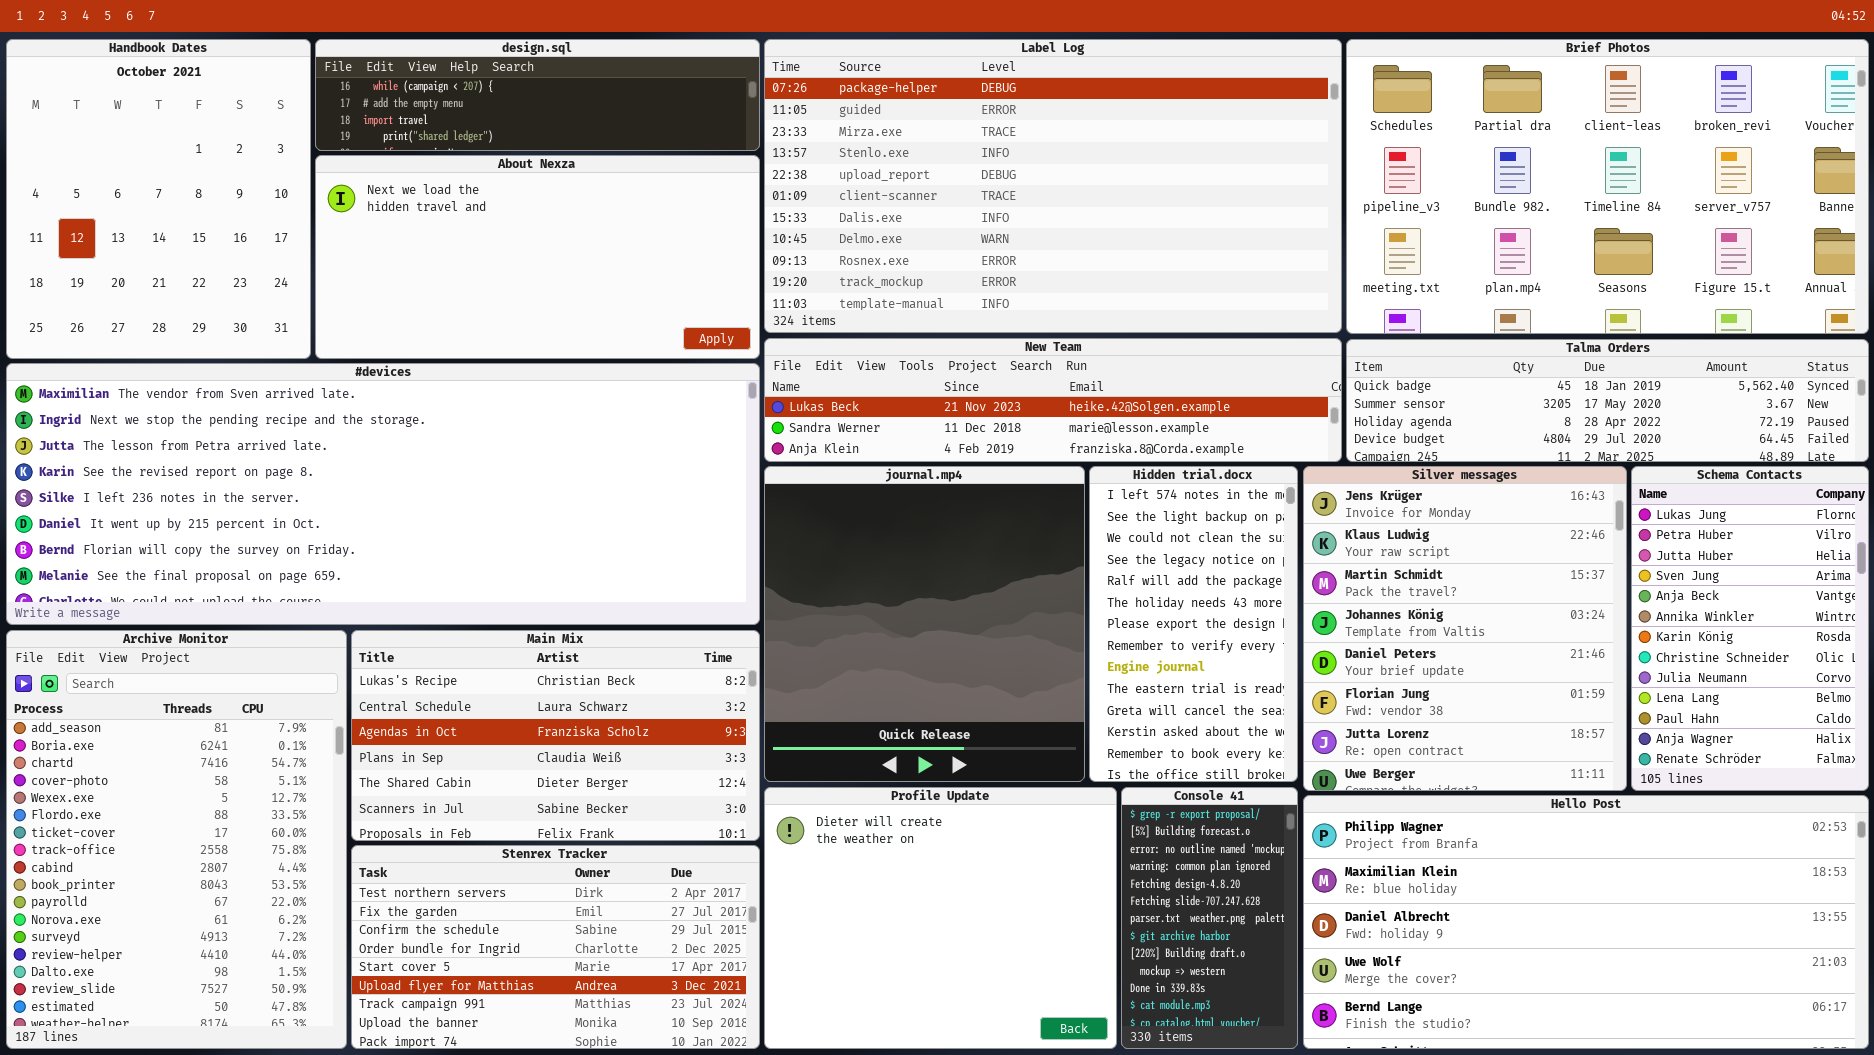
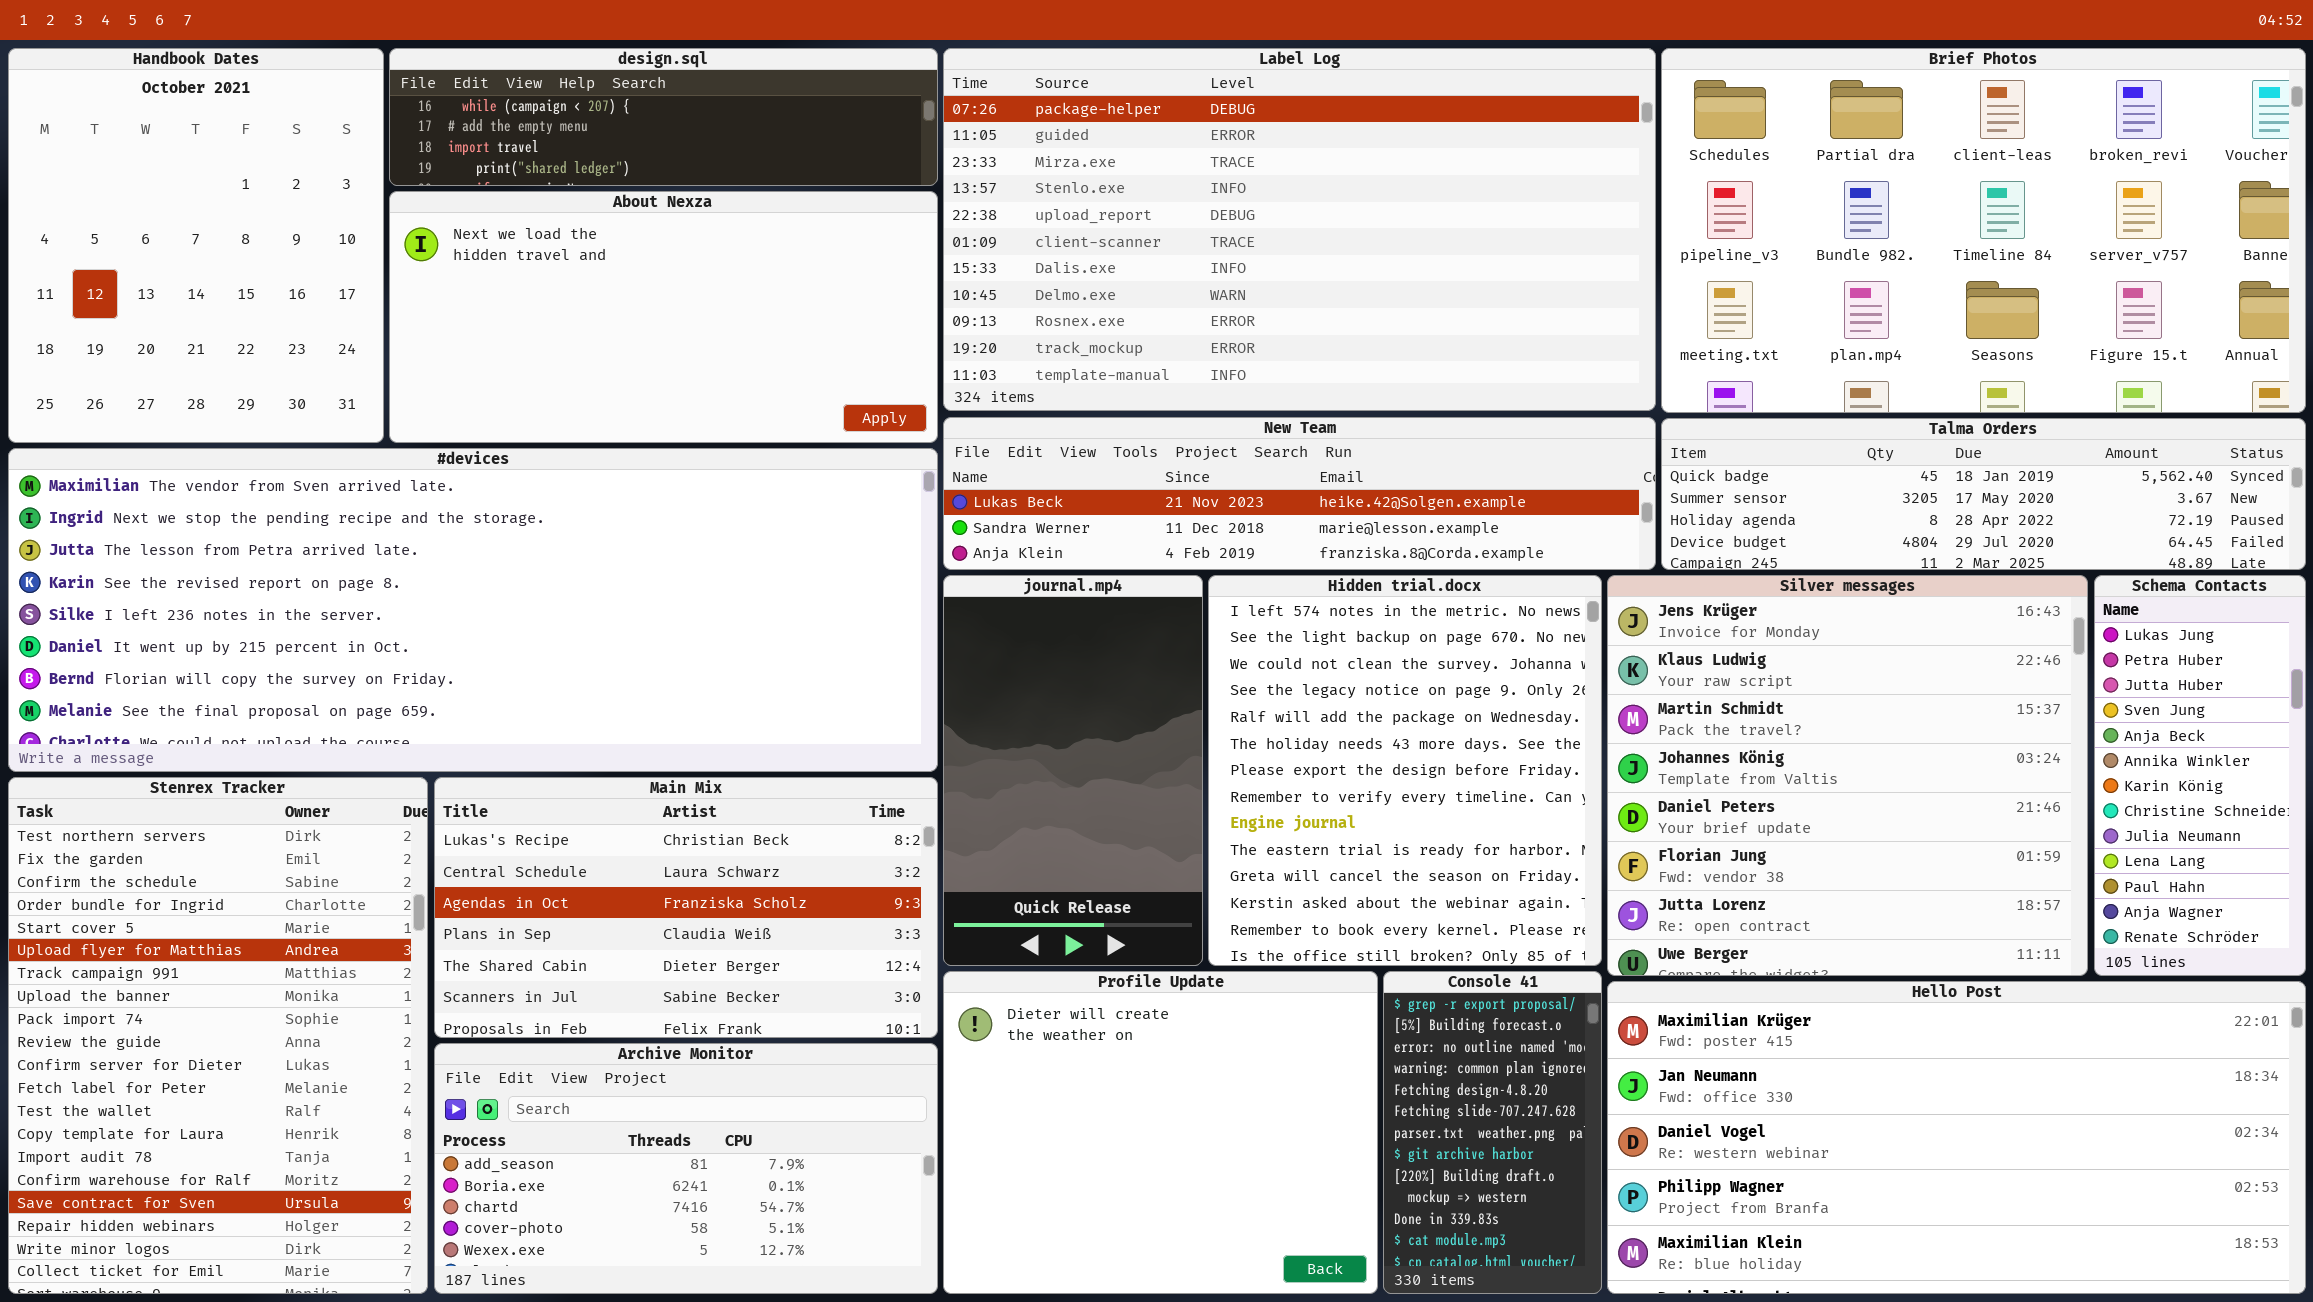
journal.mp4: [764,466,1085,782] -> [943,575,1203,966], resized
Hidden trial.docx: [1089,466,1298,782] -> [1208,575,1602,966], resized
Silver messages: [1303,466,1627,791] -> [1607,575,2088,976], resized
Schema Contacts: [1631,466,1869,791] -> [2094,575,2306,976], resized
Archive Monitor: [6,630,347,1049] -> [434,1043,938,1294], moved, resized
Hello Post: [1303,795,1869,1049] -> [1607,981,2306,1294], scrolled up 3 rows
Stenrex Tracker: [351,845,760,1049] -> [8,777,428,1294], moved, resized

